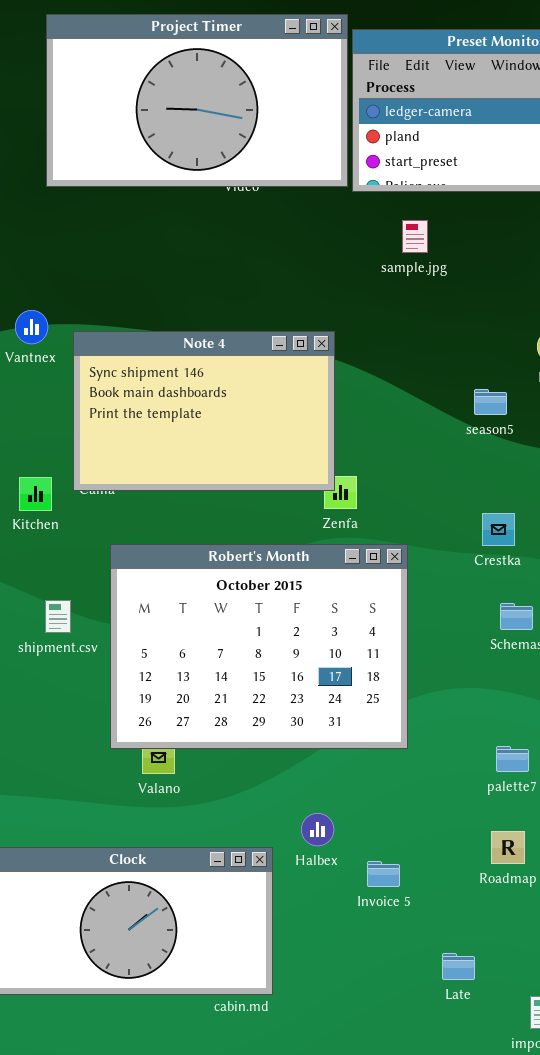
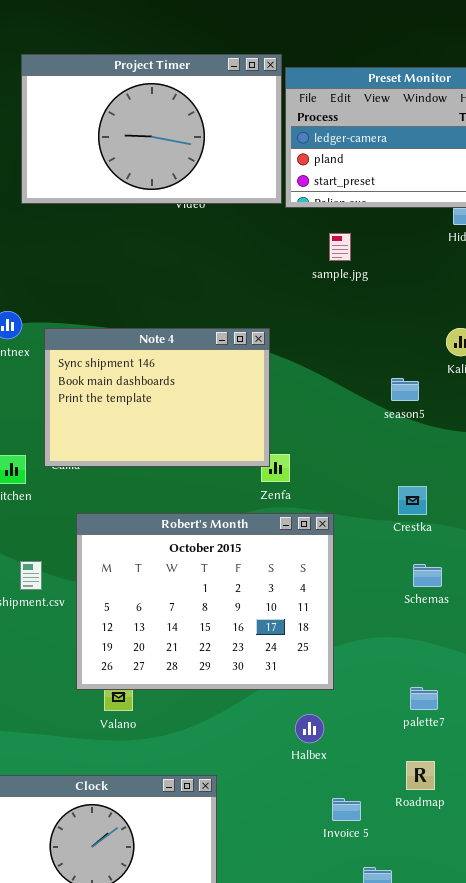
Halbex: [301,813,334,846] -> [295,714,324,743], moved
Invoice 5: [367,861,400,887] -> [332,798,361,821], moved

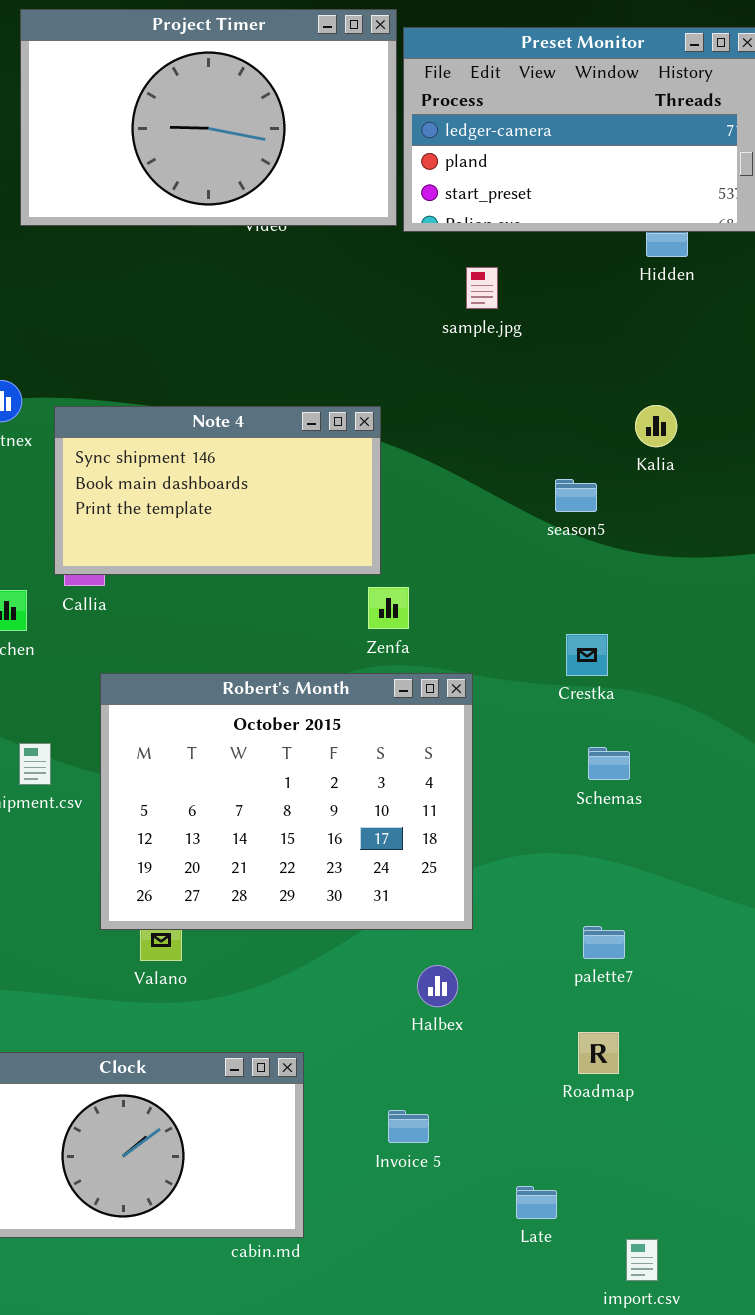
Note 4: [44,328,270,467] -> [54,406,381,575], resized
Invoice 5: [332,798,361,821] -> [388,1110,429,1143], moved

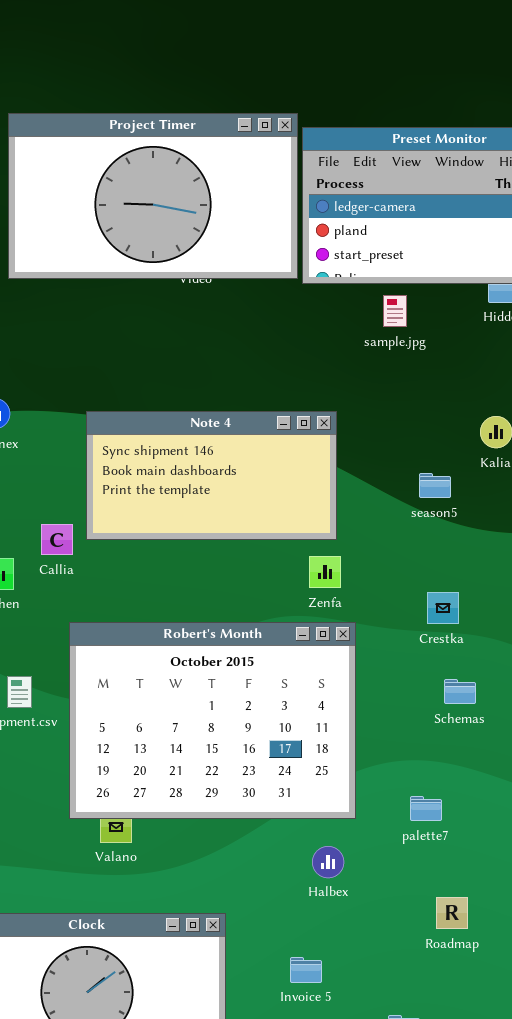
sample.jpg: [466,267,498,309] -> [383,295,407,327], moved
Note 4: [54,406,381,575] -> [86,411,337,540], moved
Zenfa: [368,587,409,629] -> [309,556,341,588], moved
palette7: [583,926,625,959] -> [410,796,442,821], moved

